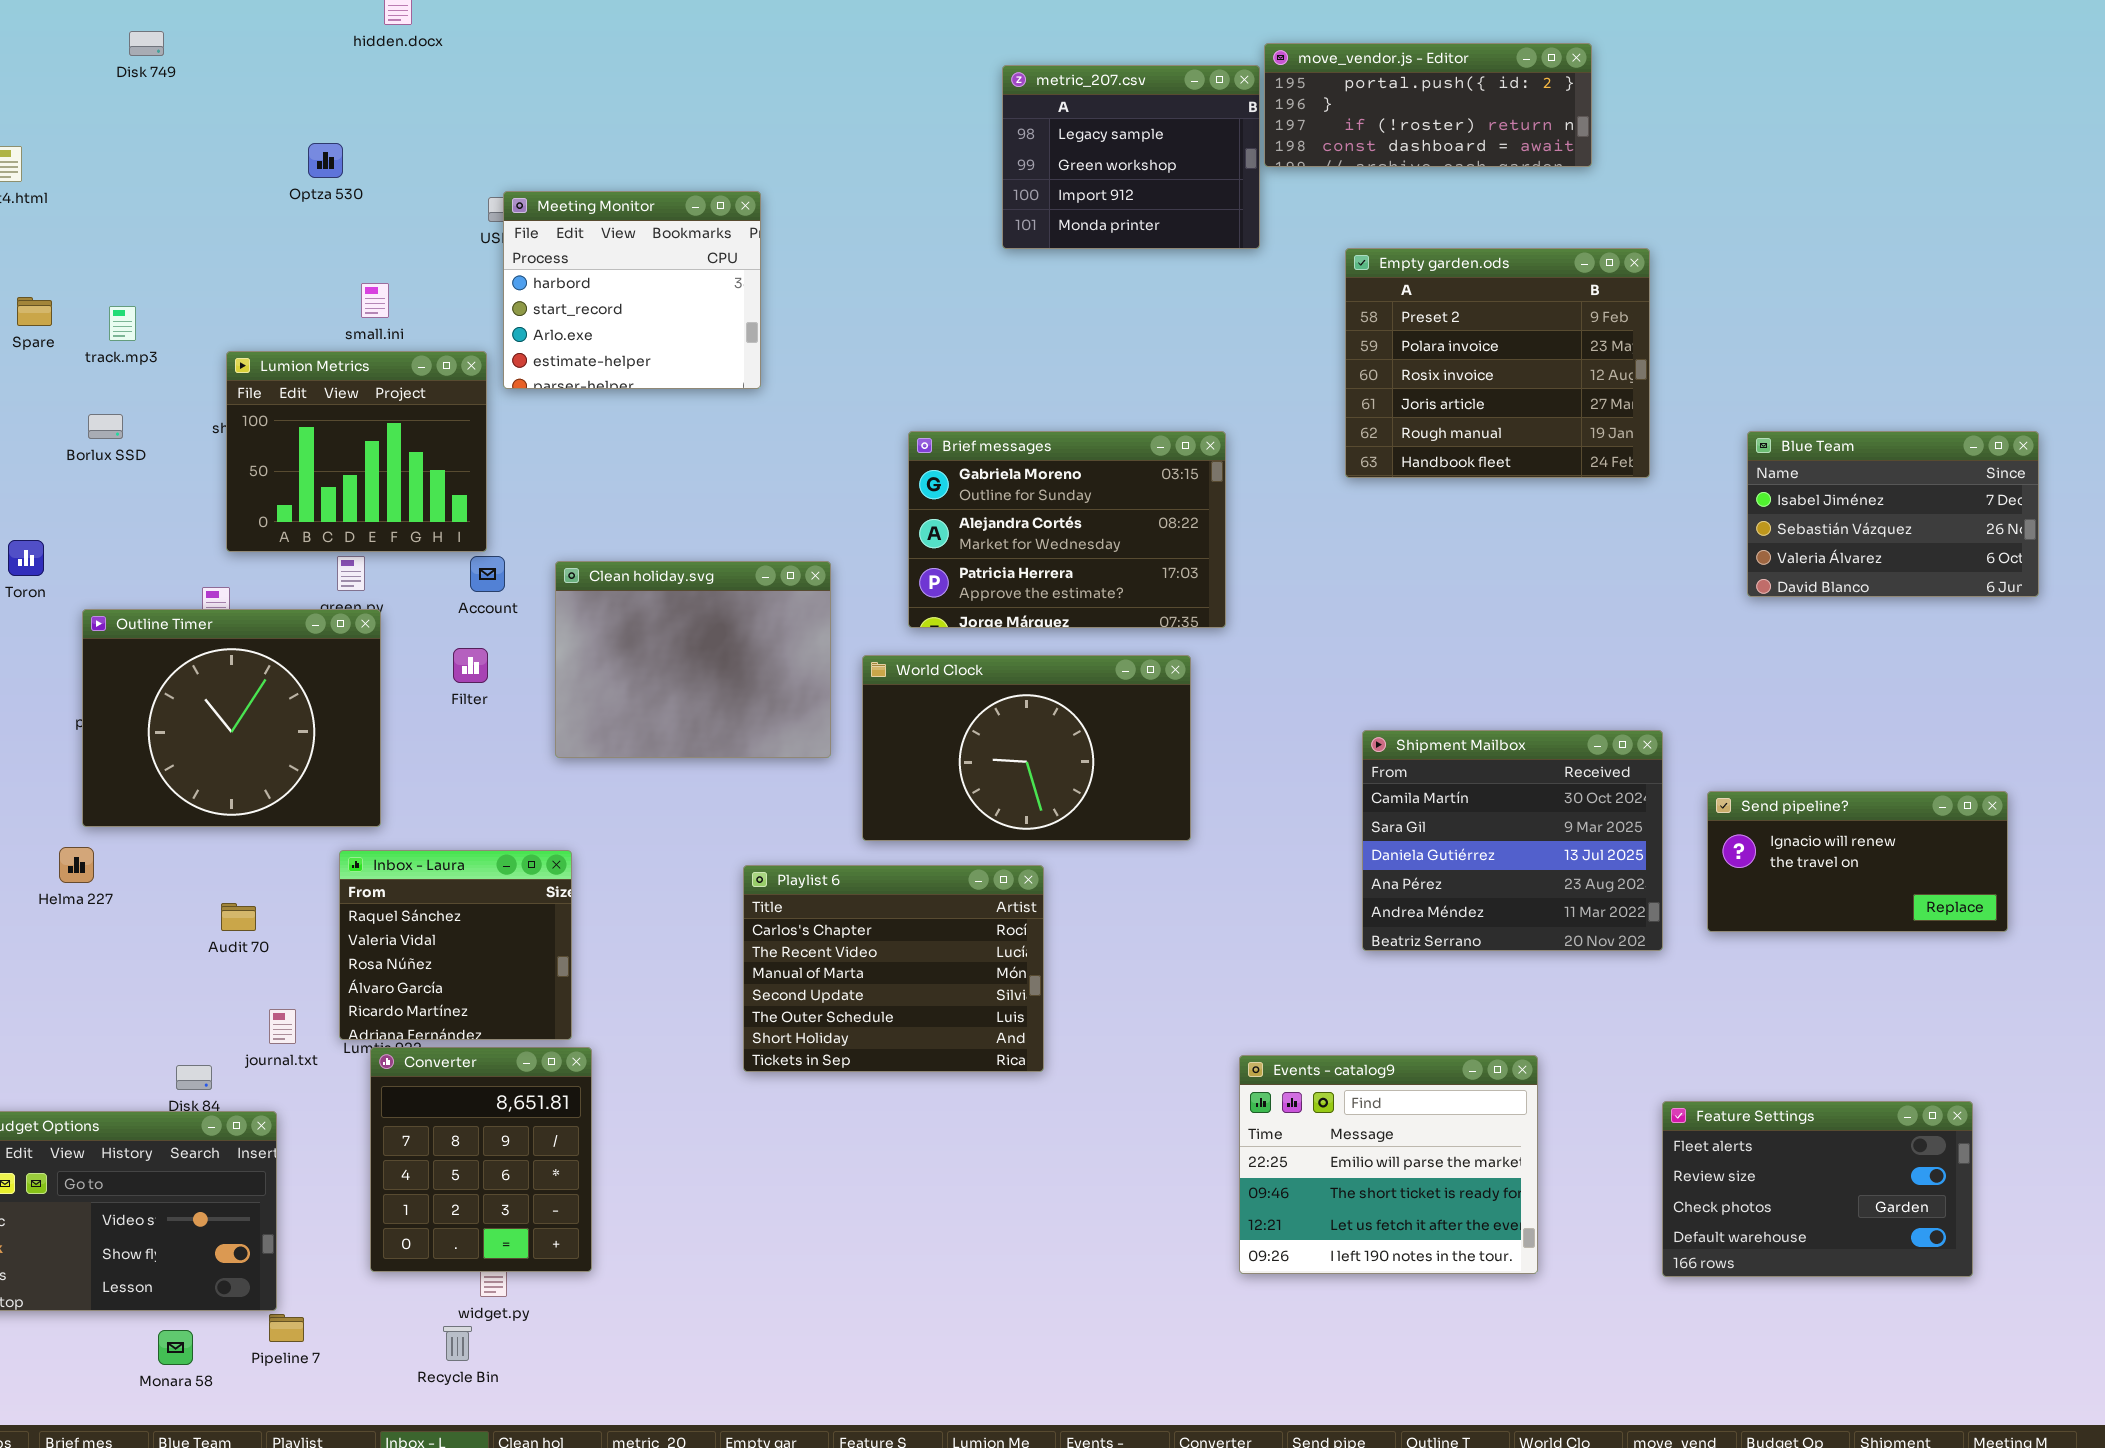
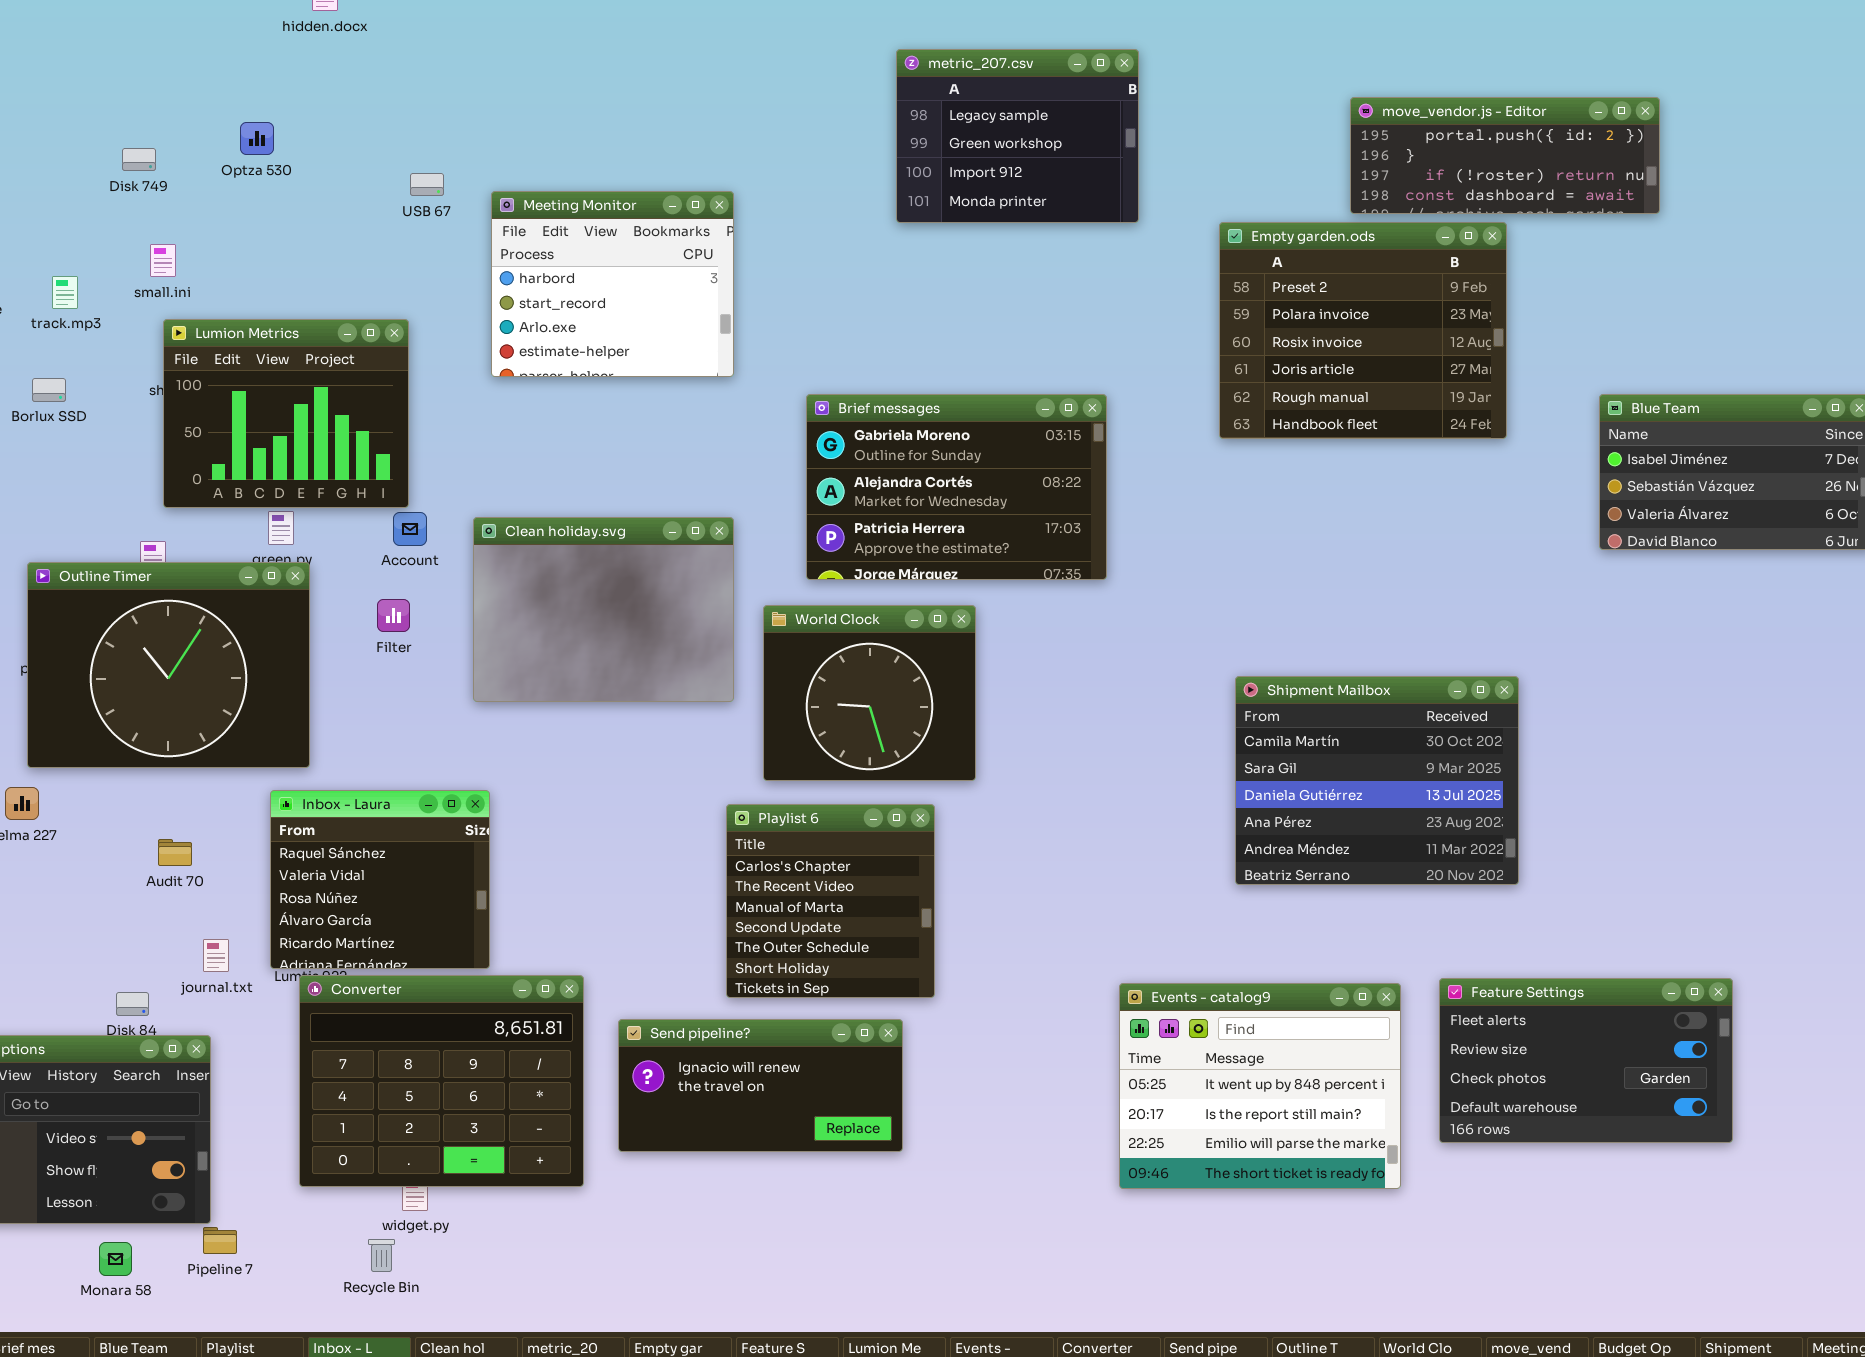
Disk 749: [129,31,164,56] -> [122,148,156,171], moved
move_vendor.js - Editor: [1264,43,1592,167] -> [1350,97,1660,214], moved
Meeting Monitor: [503,191,761,389] -> [491,191,734,377], moved
small.ini: [361,283,389,318] -> [150,244,176,277], moved
World Clock: [862,655,1191,841] -> [763,605,976,781], resized
Send pipeline?: [1707,791,2008,932] -> [618,1019,903,1152], moved
Playlist 6: [743,865,1044,1072] -> [726,804,935,998], resized
Converter: [370,1047,592,1272] -> [299,975,584,1187], resized
Events - catalog9: [1239,1055,1538,1274] -> [1119,983,1401,1189], scrolled up 2 rows
Feature Settings: [1662,1101,1973,1277] -> [1439,978,1733,1143], moved

